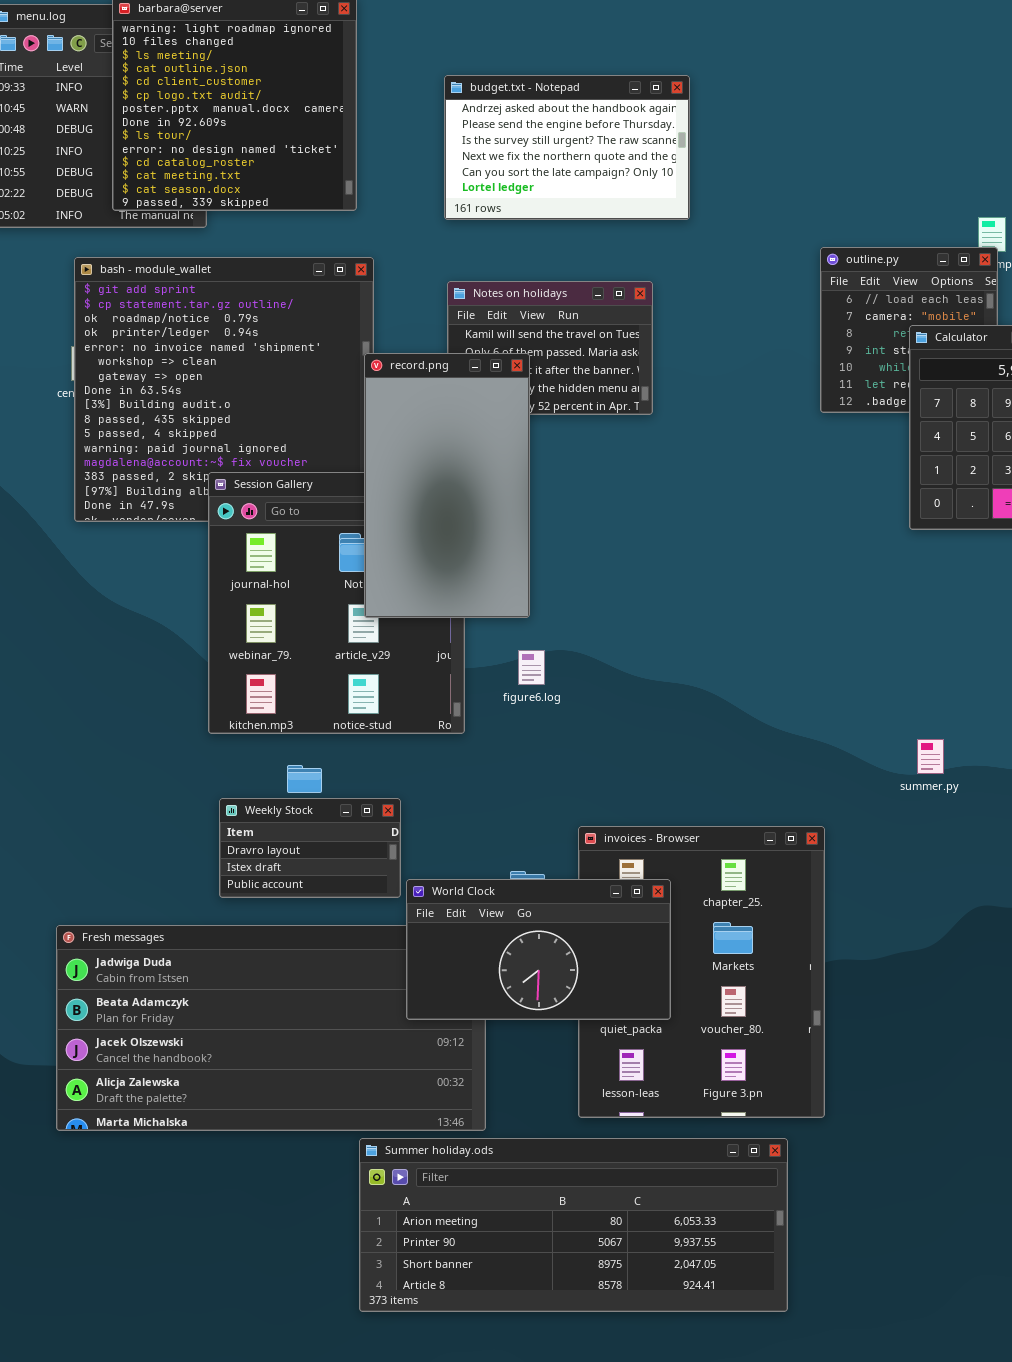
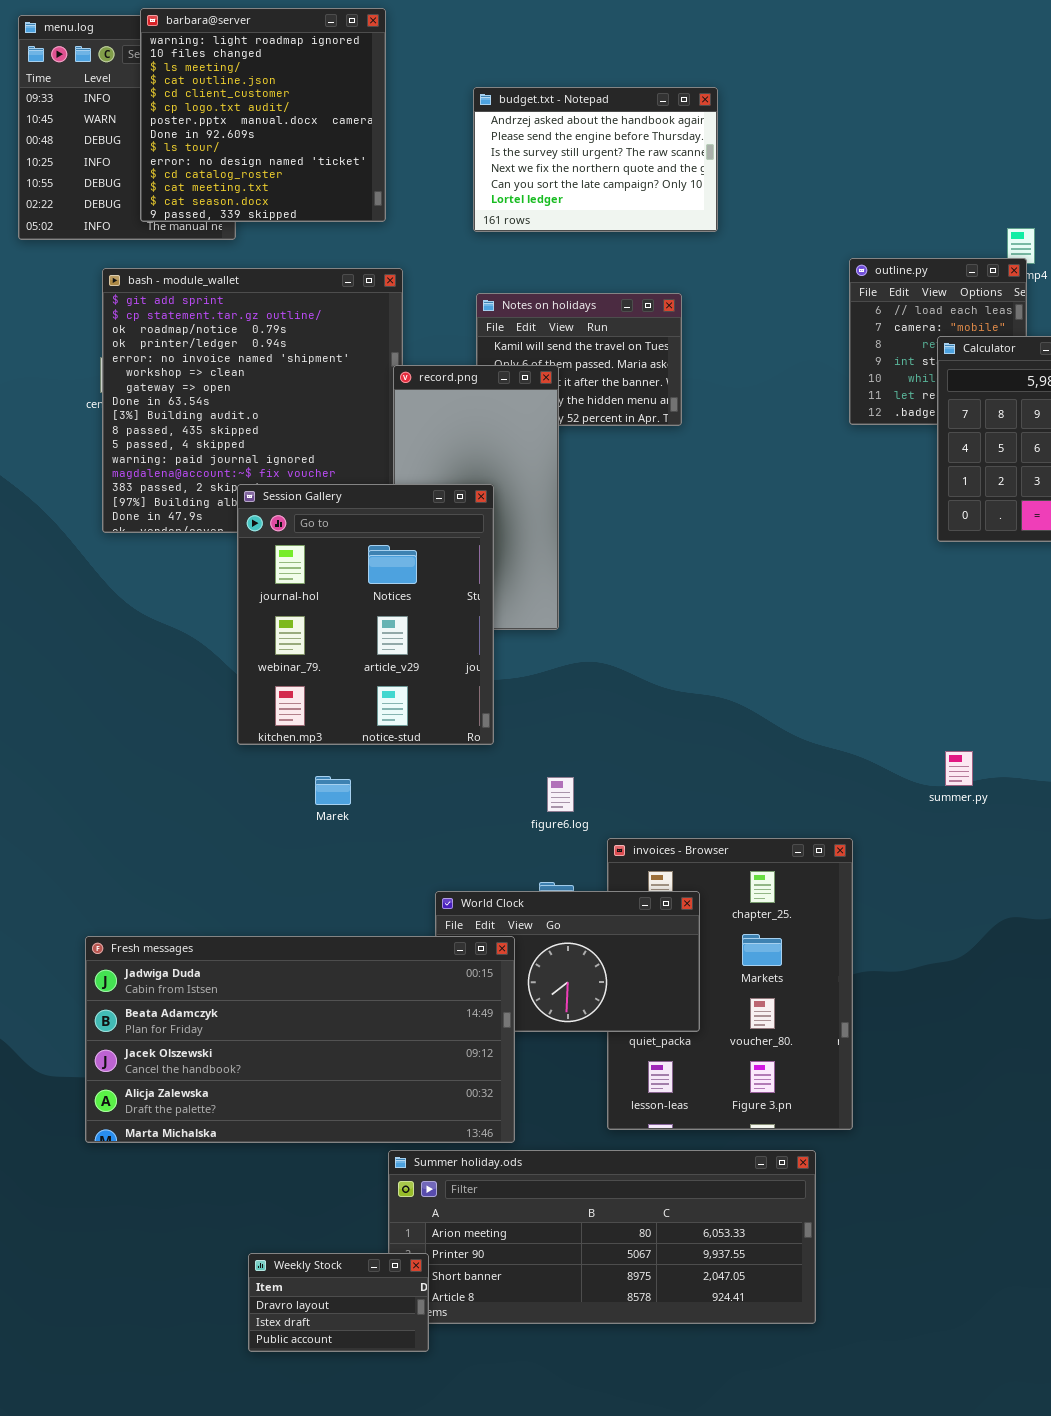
Session Gallery: [208,472,465,734] -> [237,484,494,745], raised
figure6.log: [518,650,545,685] -> [547,777,574,812], moved
Weekly Stock: [219,798,401,898] -> [248,1253,429,1352], moved
Fresh messages: [56,925,486,1131] -> [85,936,515,1143], raised

